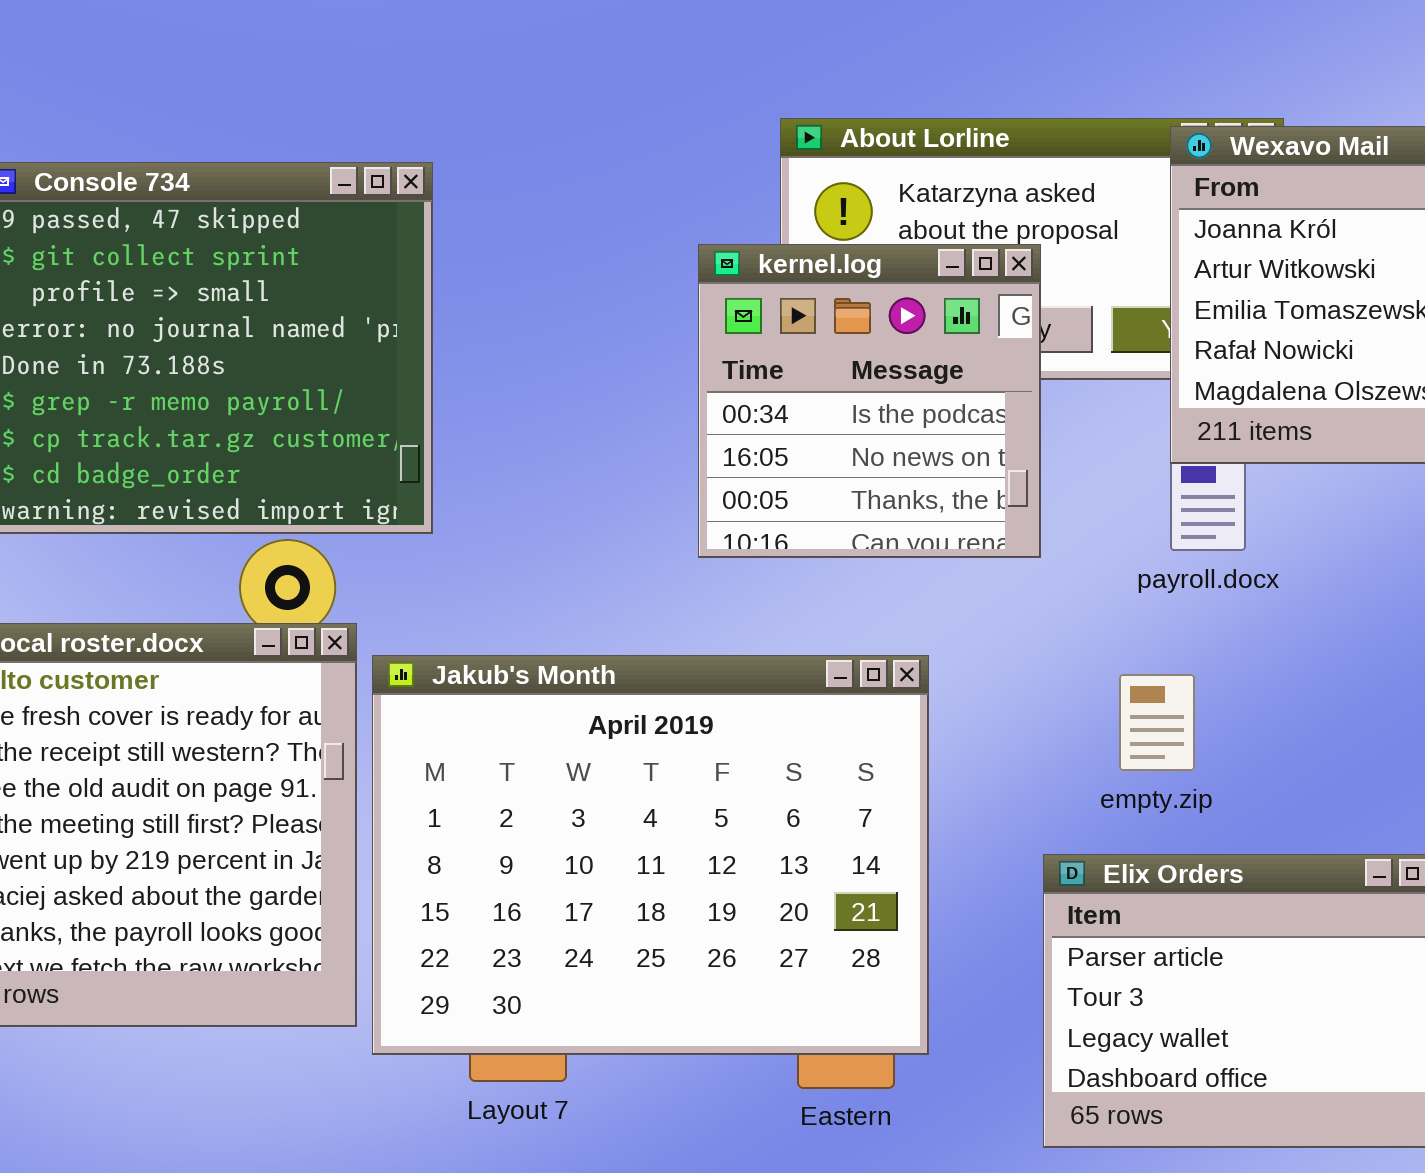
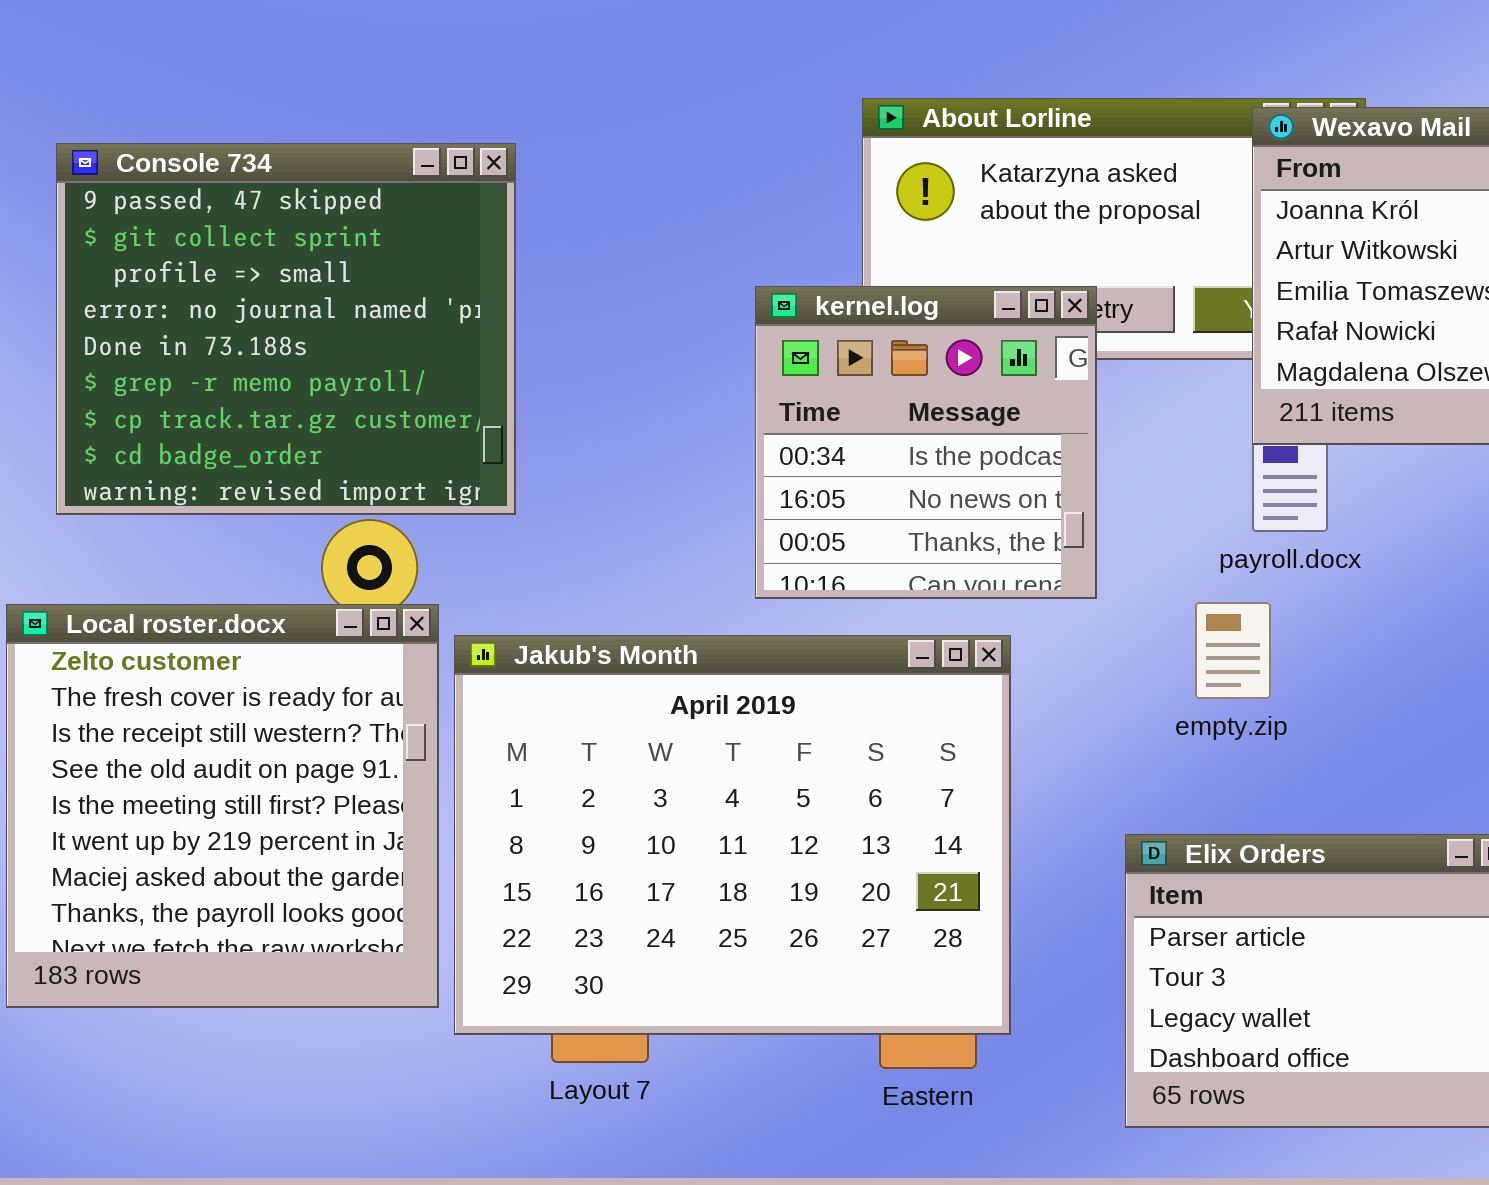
kernel.log: [698,244,1041,558] -> [755,286,1097,599], moved
empty.zip: [1119,674,1195,771] -> [1195,602,1271,699], moved

